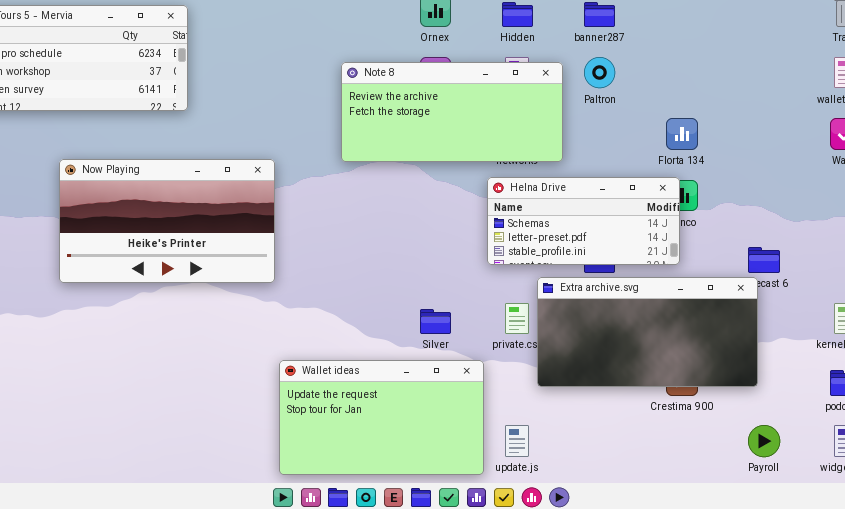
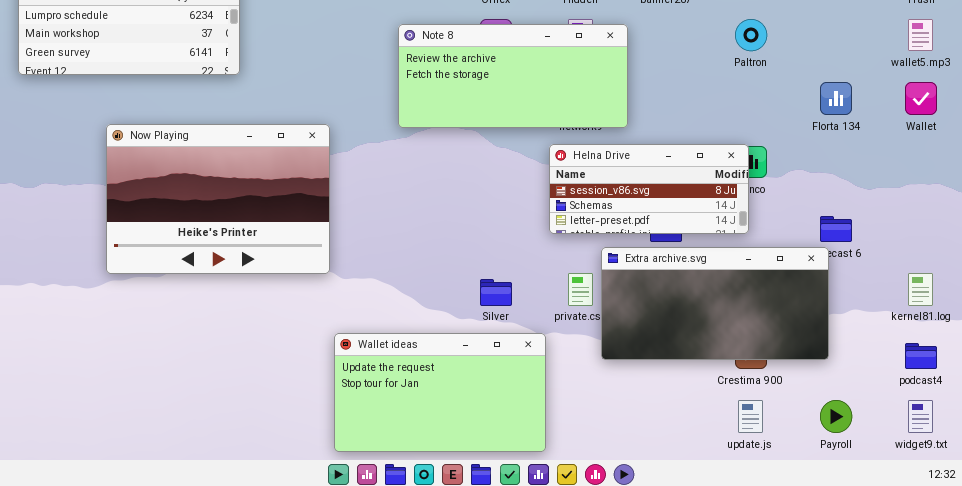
Paltron: [584,57,615,88] -> [735,19,767,51], moved
Florta 134: [666,118,698,150] -> [820,82,852,115], moved
Now Playing: [59,159,275,283] -> [106,124,330,274], resized
Helna Drive: [487,177,680,265] -> [549,144,749,234], scrolled up 1 row
update.js: [505,425,529,457] -> [738,400,763,433], moved

